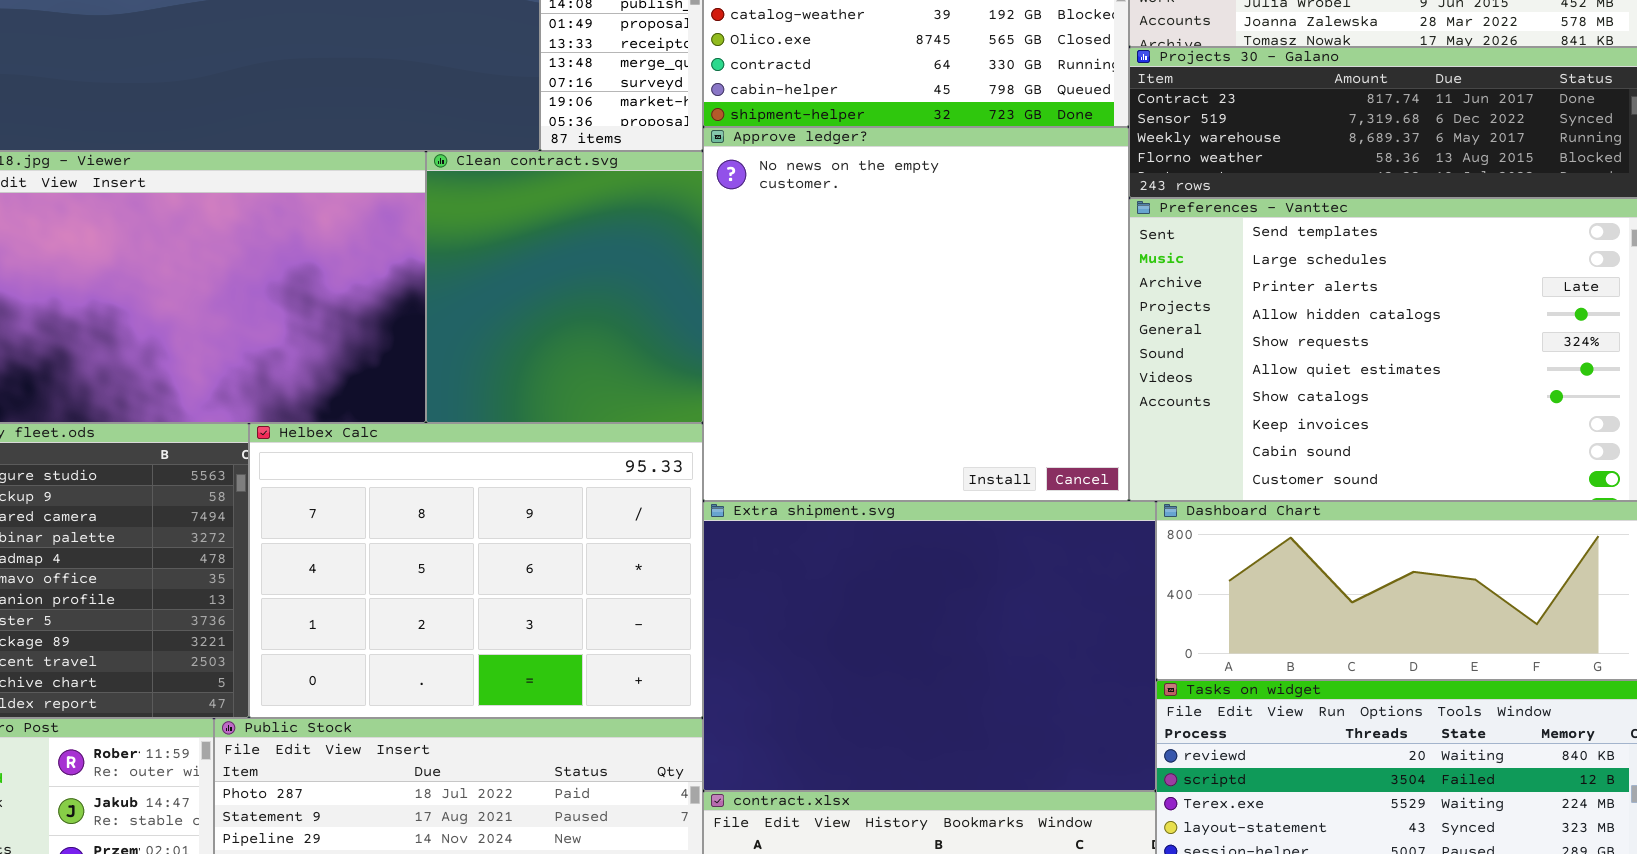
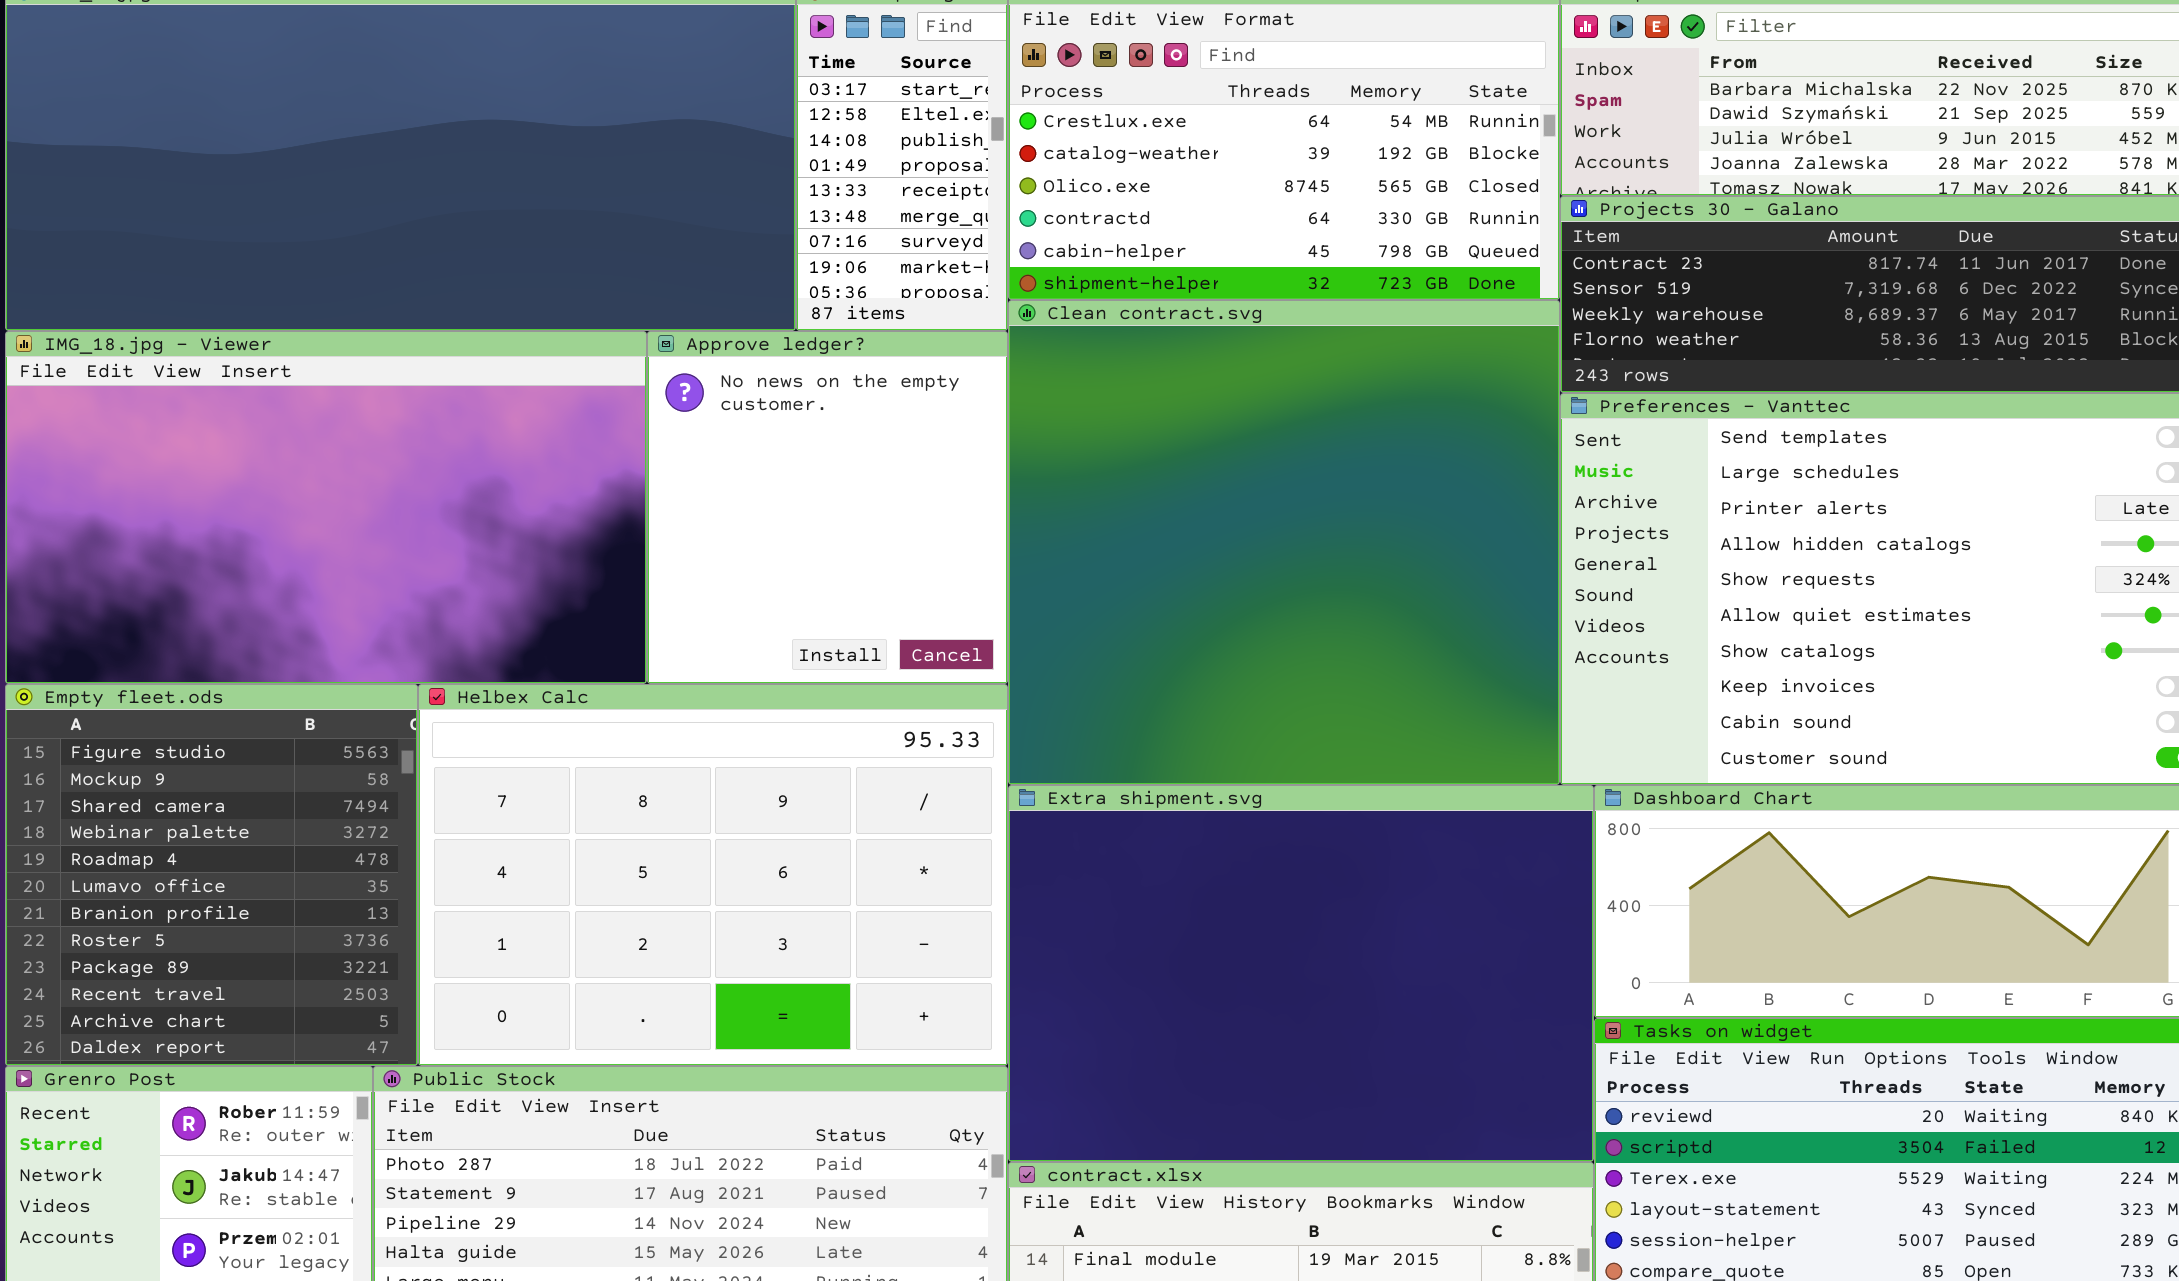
Approve ledger?: [703,127,1129,501] -> [647,331,1008,684], moved, resized
Clean contract.svg: [426,151,703,423] -> [1008,300,1560,785], moved, resized

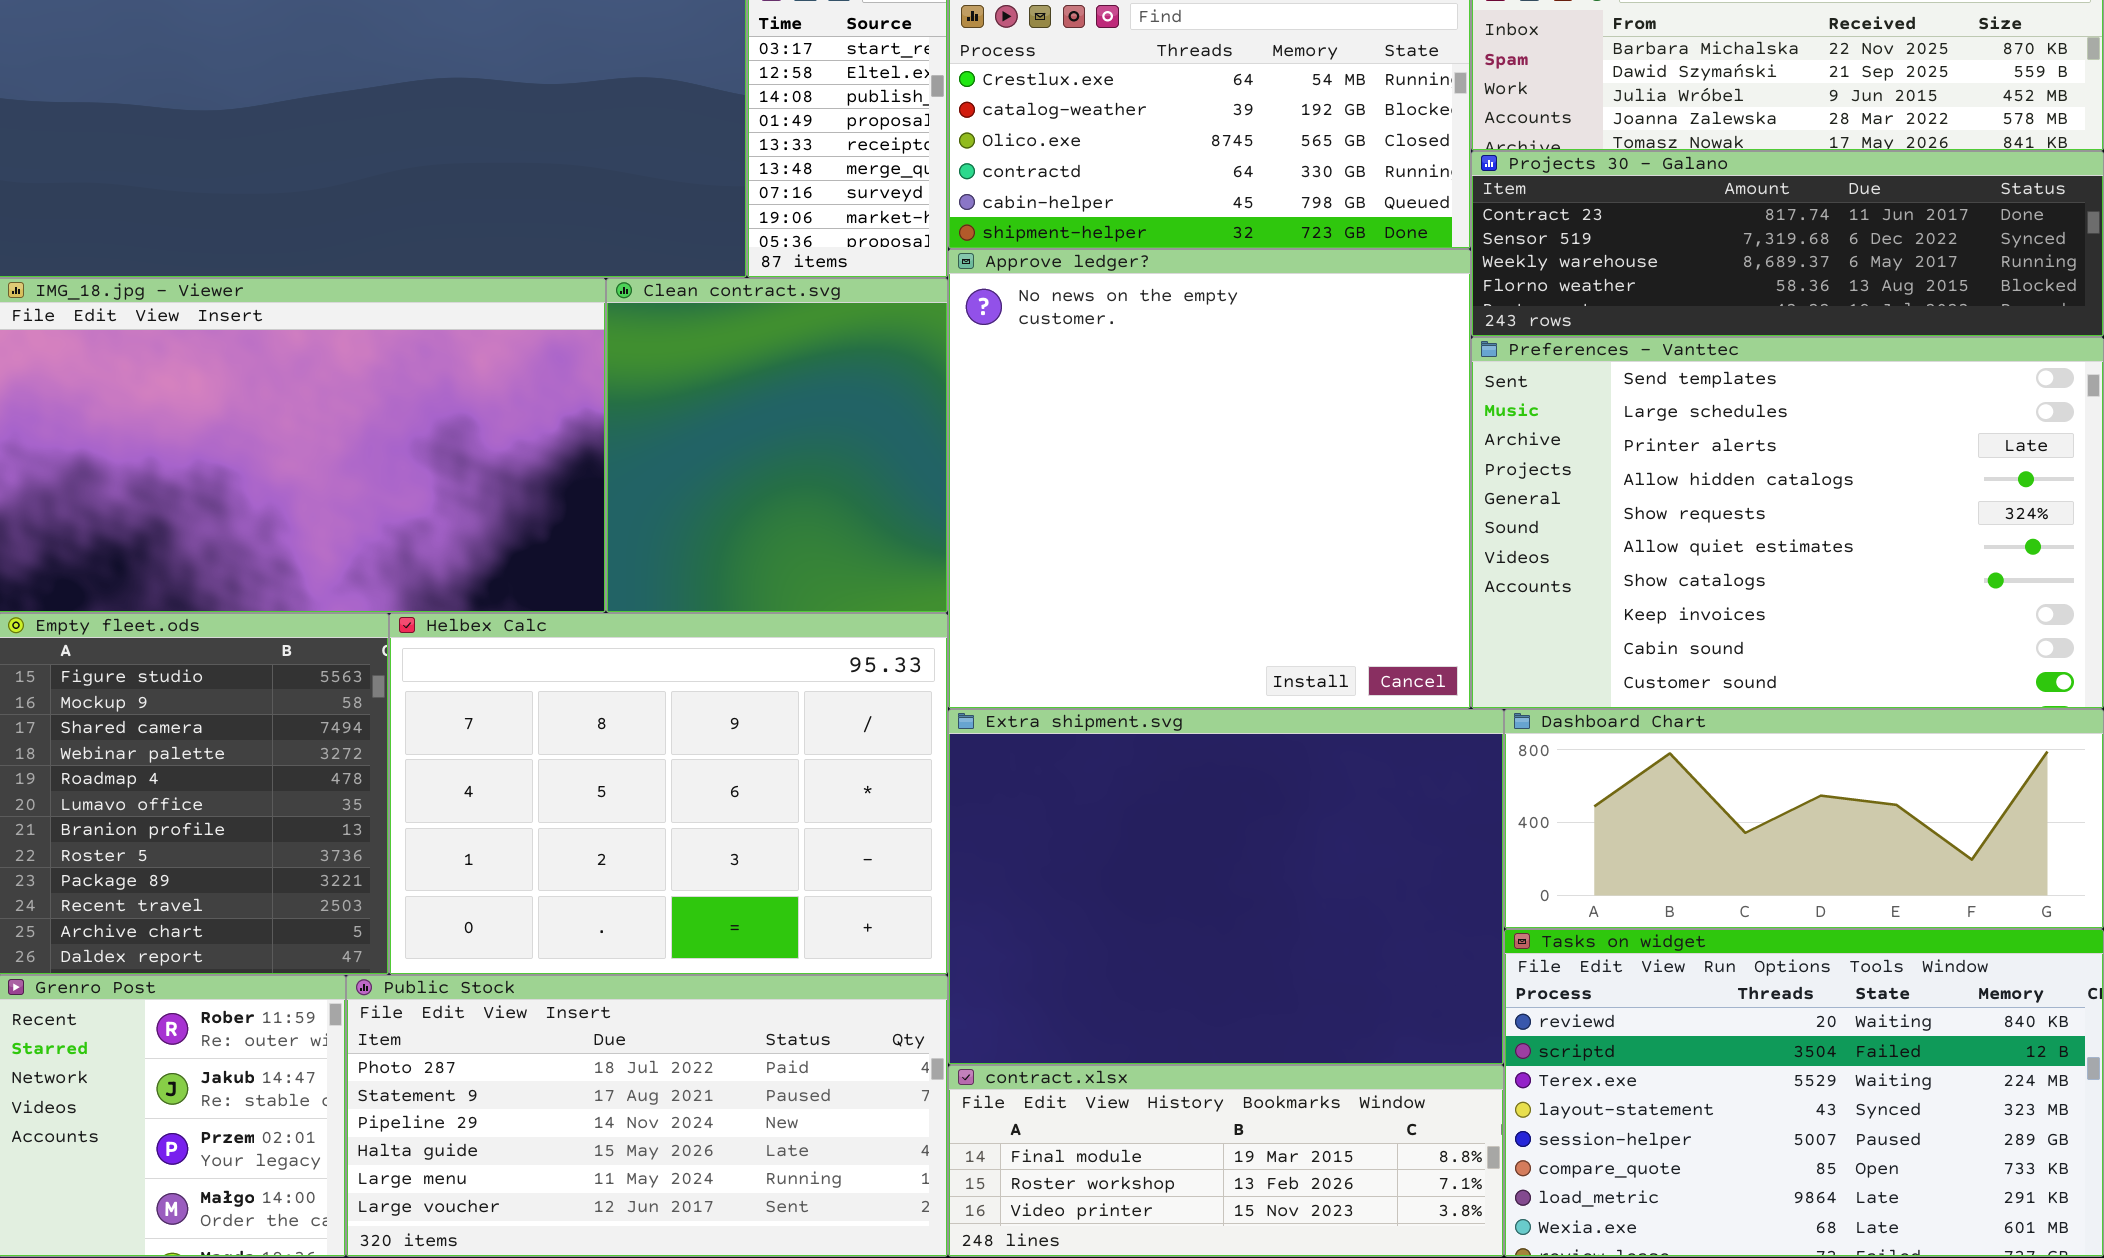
Clean contract.svg: [1008,300,1560,785] -> [606,278,948,613], moved, resized
Approve ledger?: [647,331,1008,684] -> [948,249,1471,709], moved, resized

